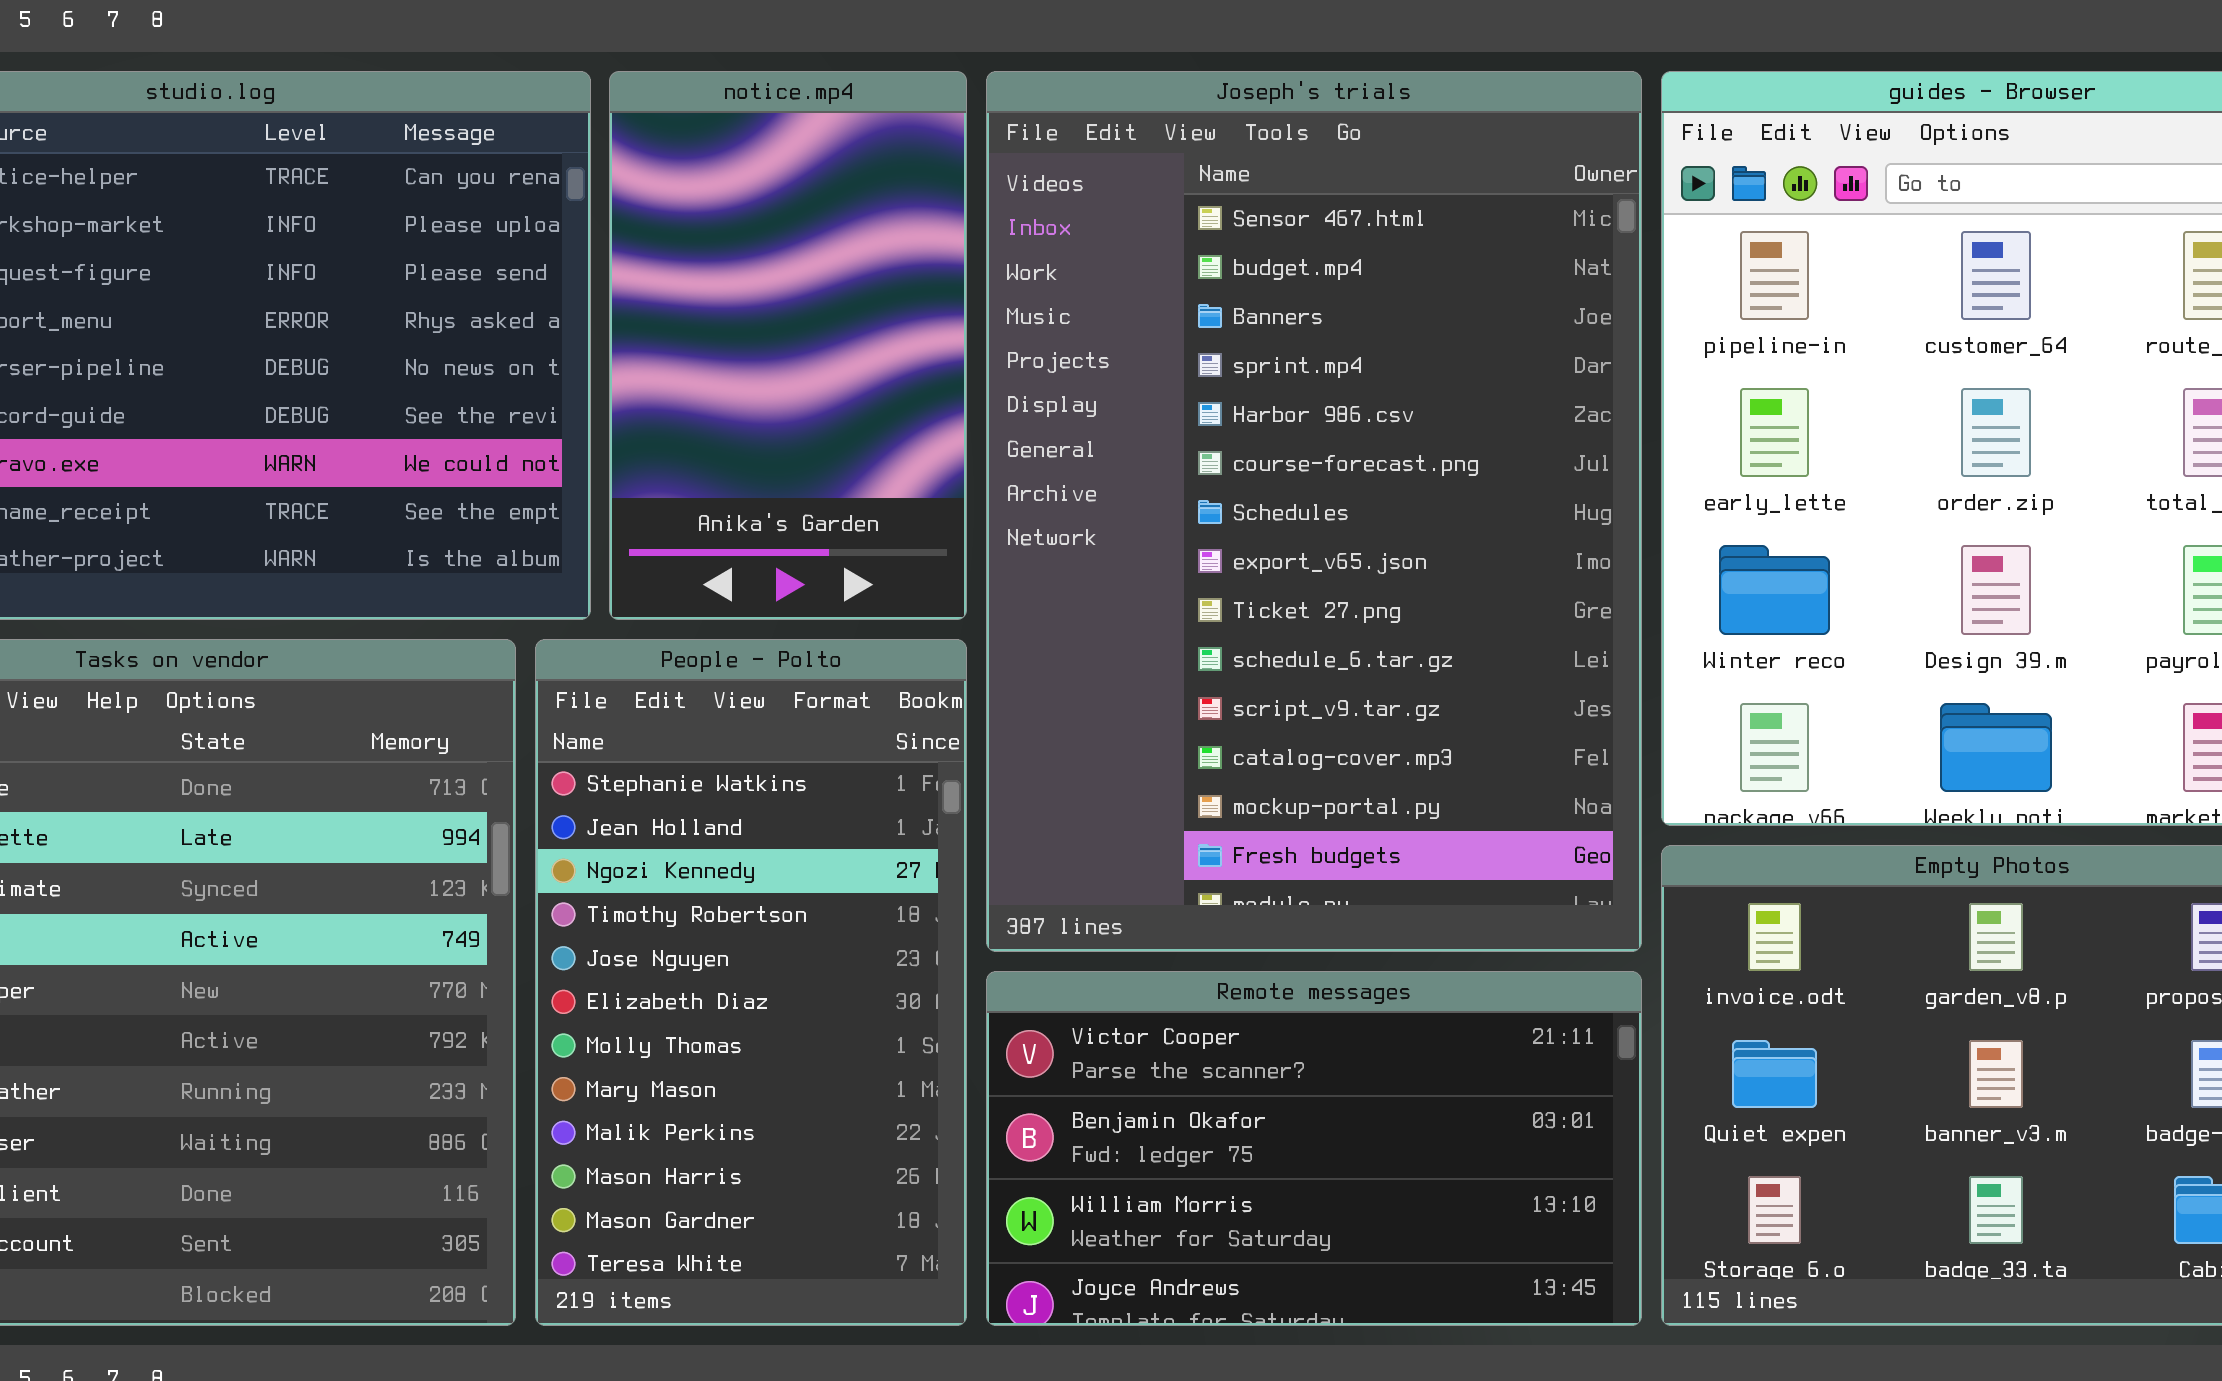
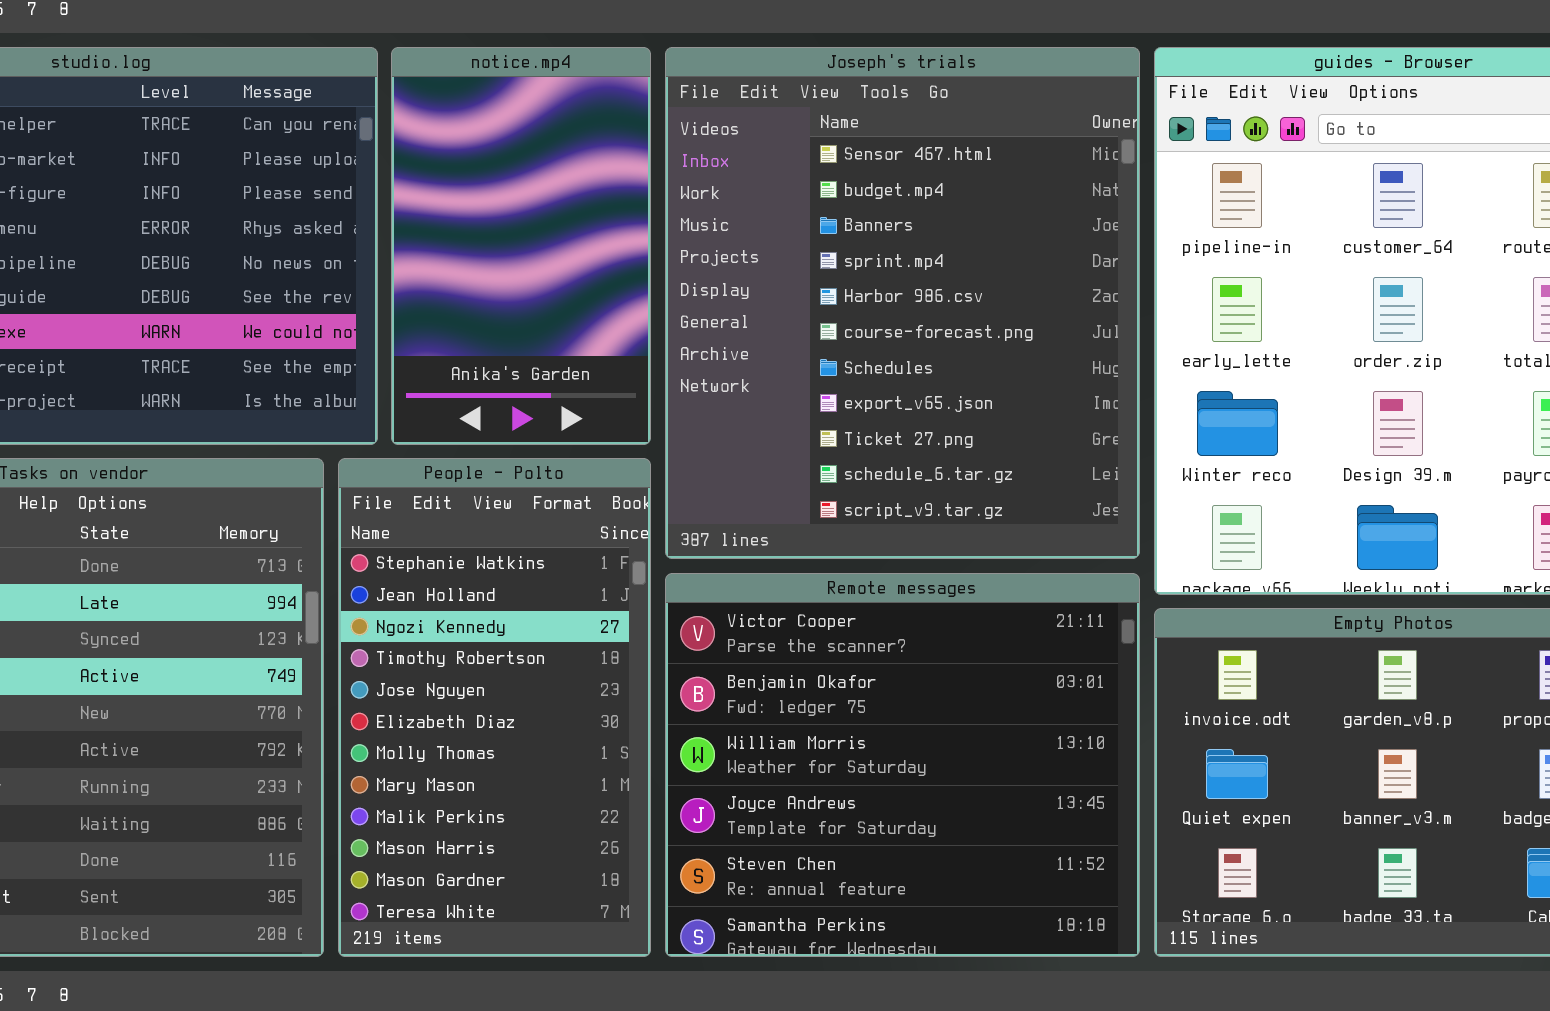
Joseph's trials: [986,71,1642,952] -> [665,47,1140,559], resized
Remote messages: [986,971,1642,1326] -> [665,573,1140,957], resized

